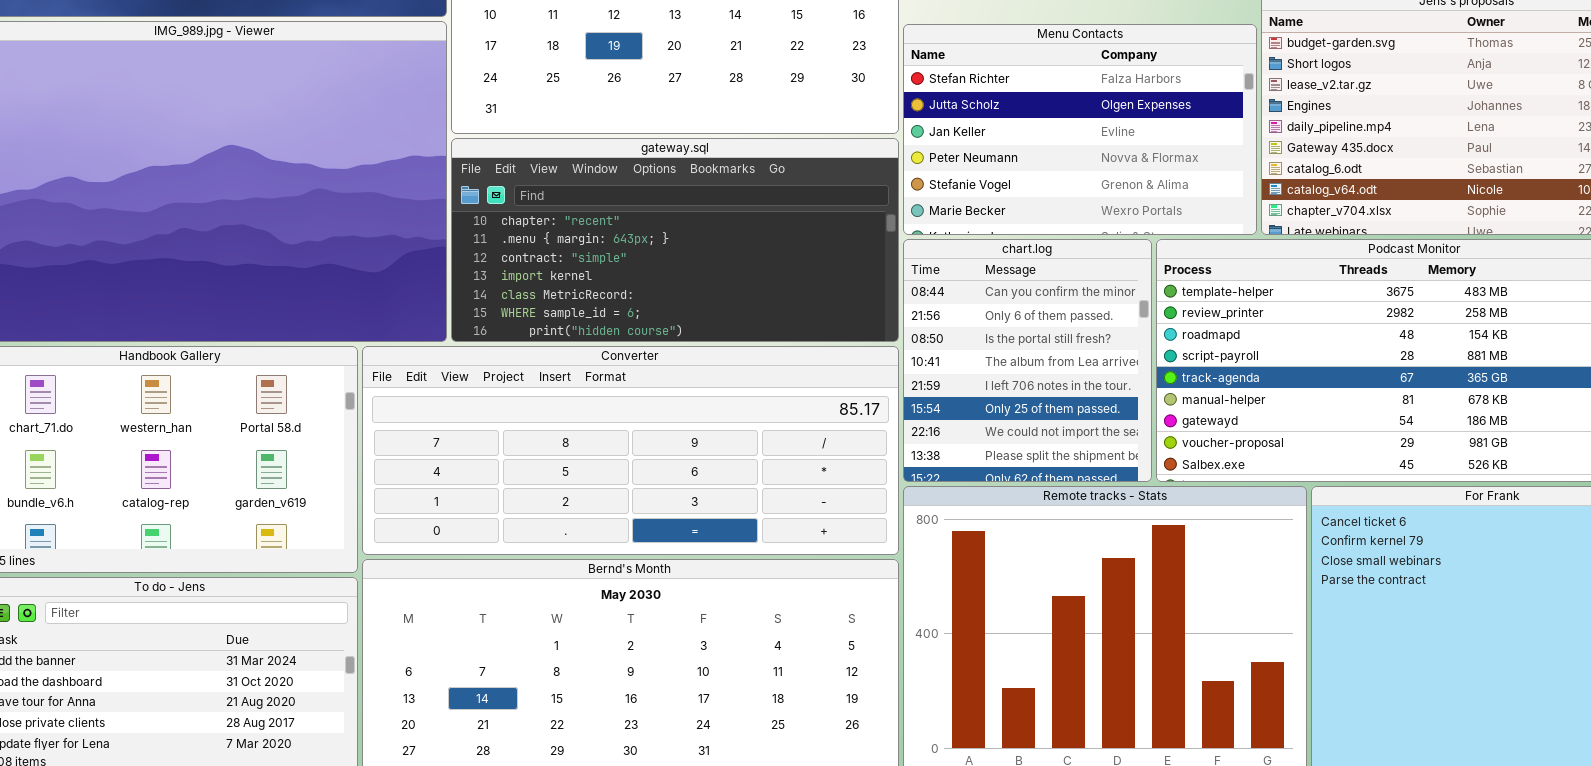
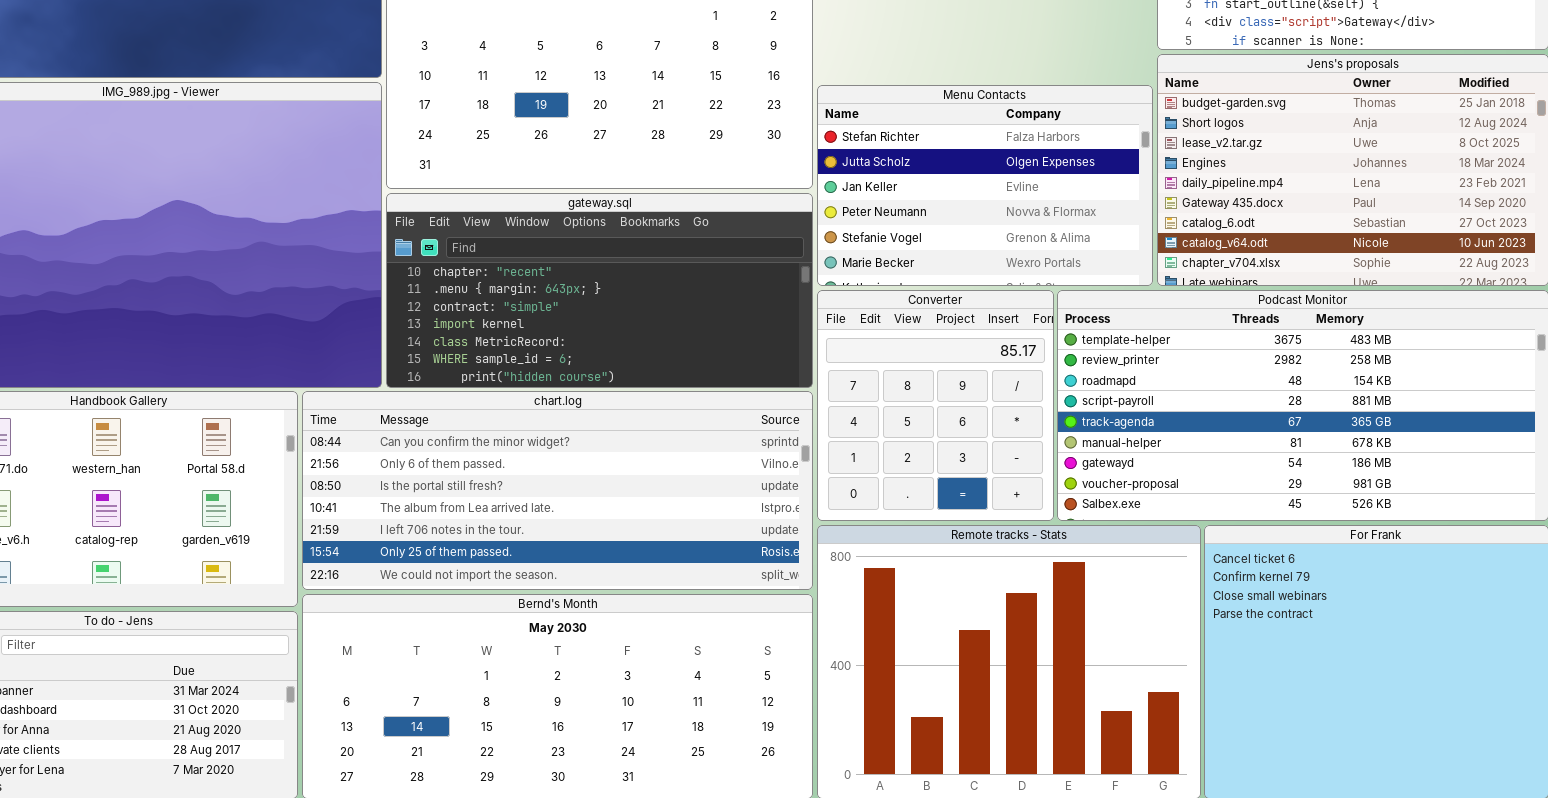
chart.log: [903,239,1152,482] -> [302,391,813,590], moved, resized
Converter: [362,346,899,555] -> [817,290,1054,521], moved, resized

